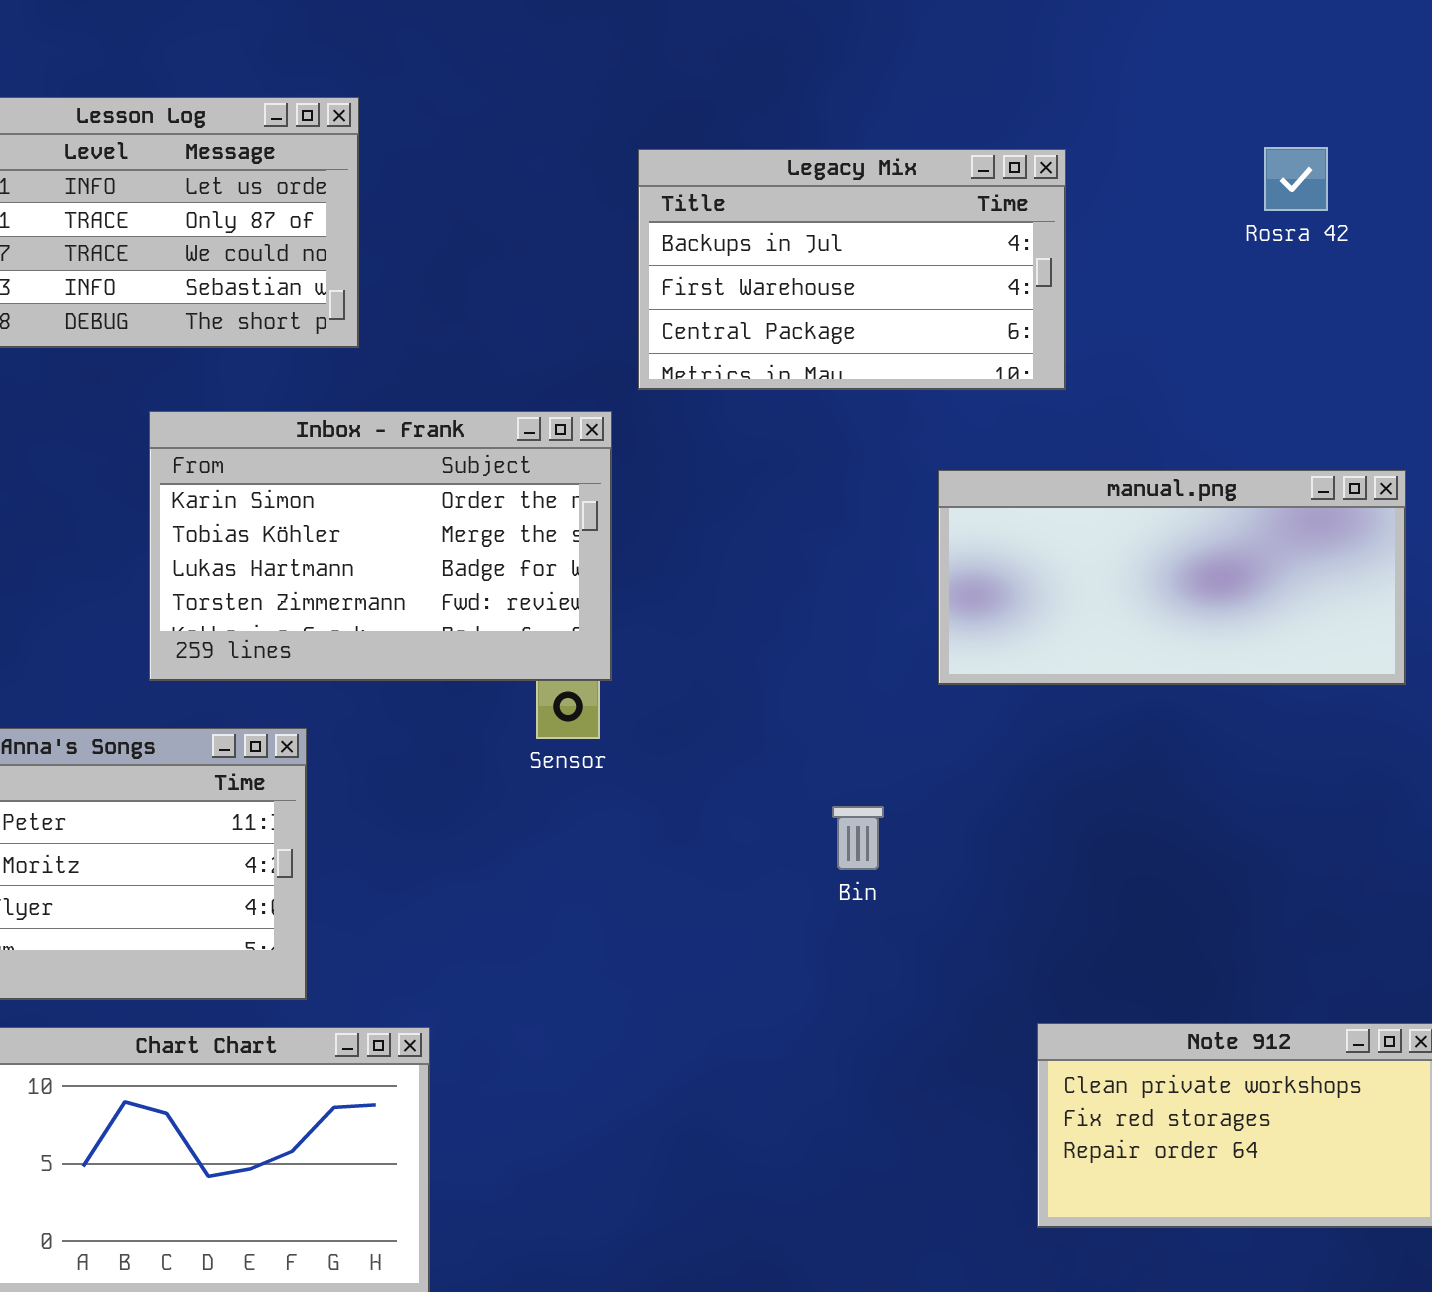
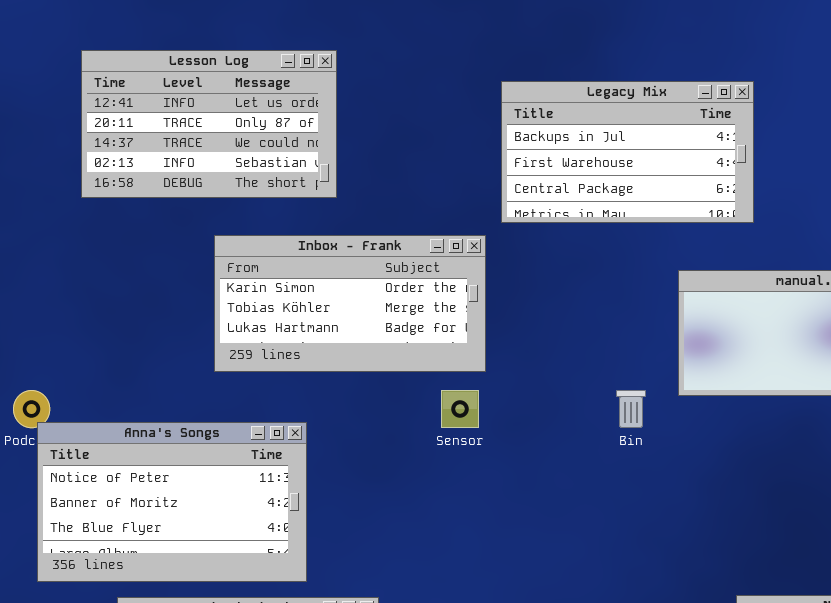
Inbox - Frank: [149,411,612,681] -> [214,235,486,372], resized
Bin: [832,806,884,870] -> [616,390,646,428], moved

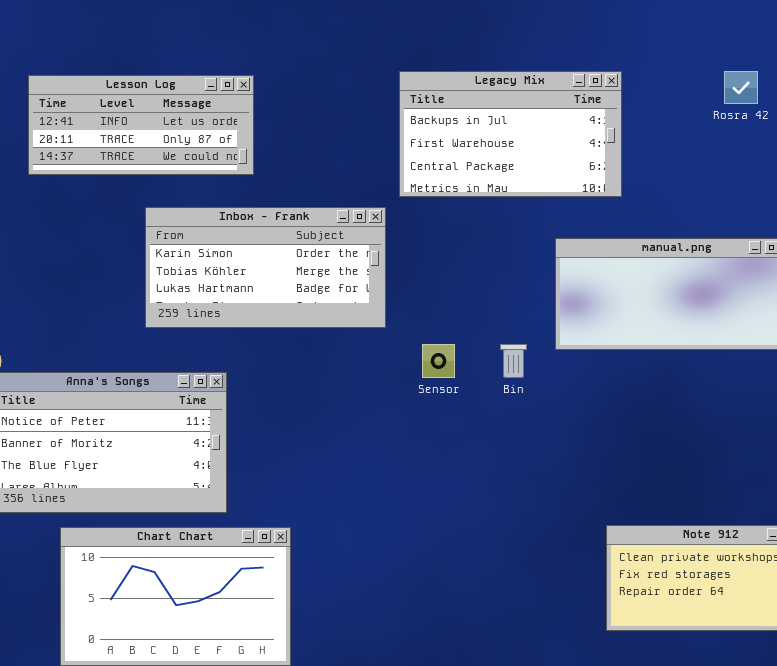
Lesson Log: [81,50,337,198] -> [28,75,254,175], resized
Sensor: [441,390,479,428] -> [422,344,455,378], moved

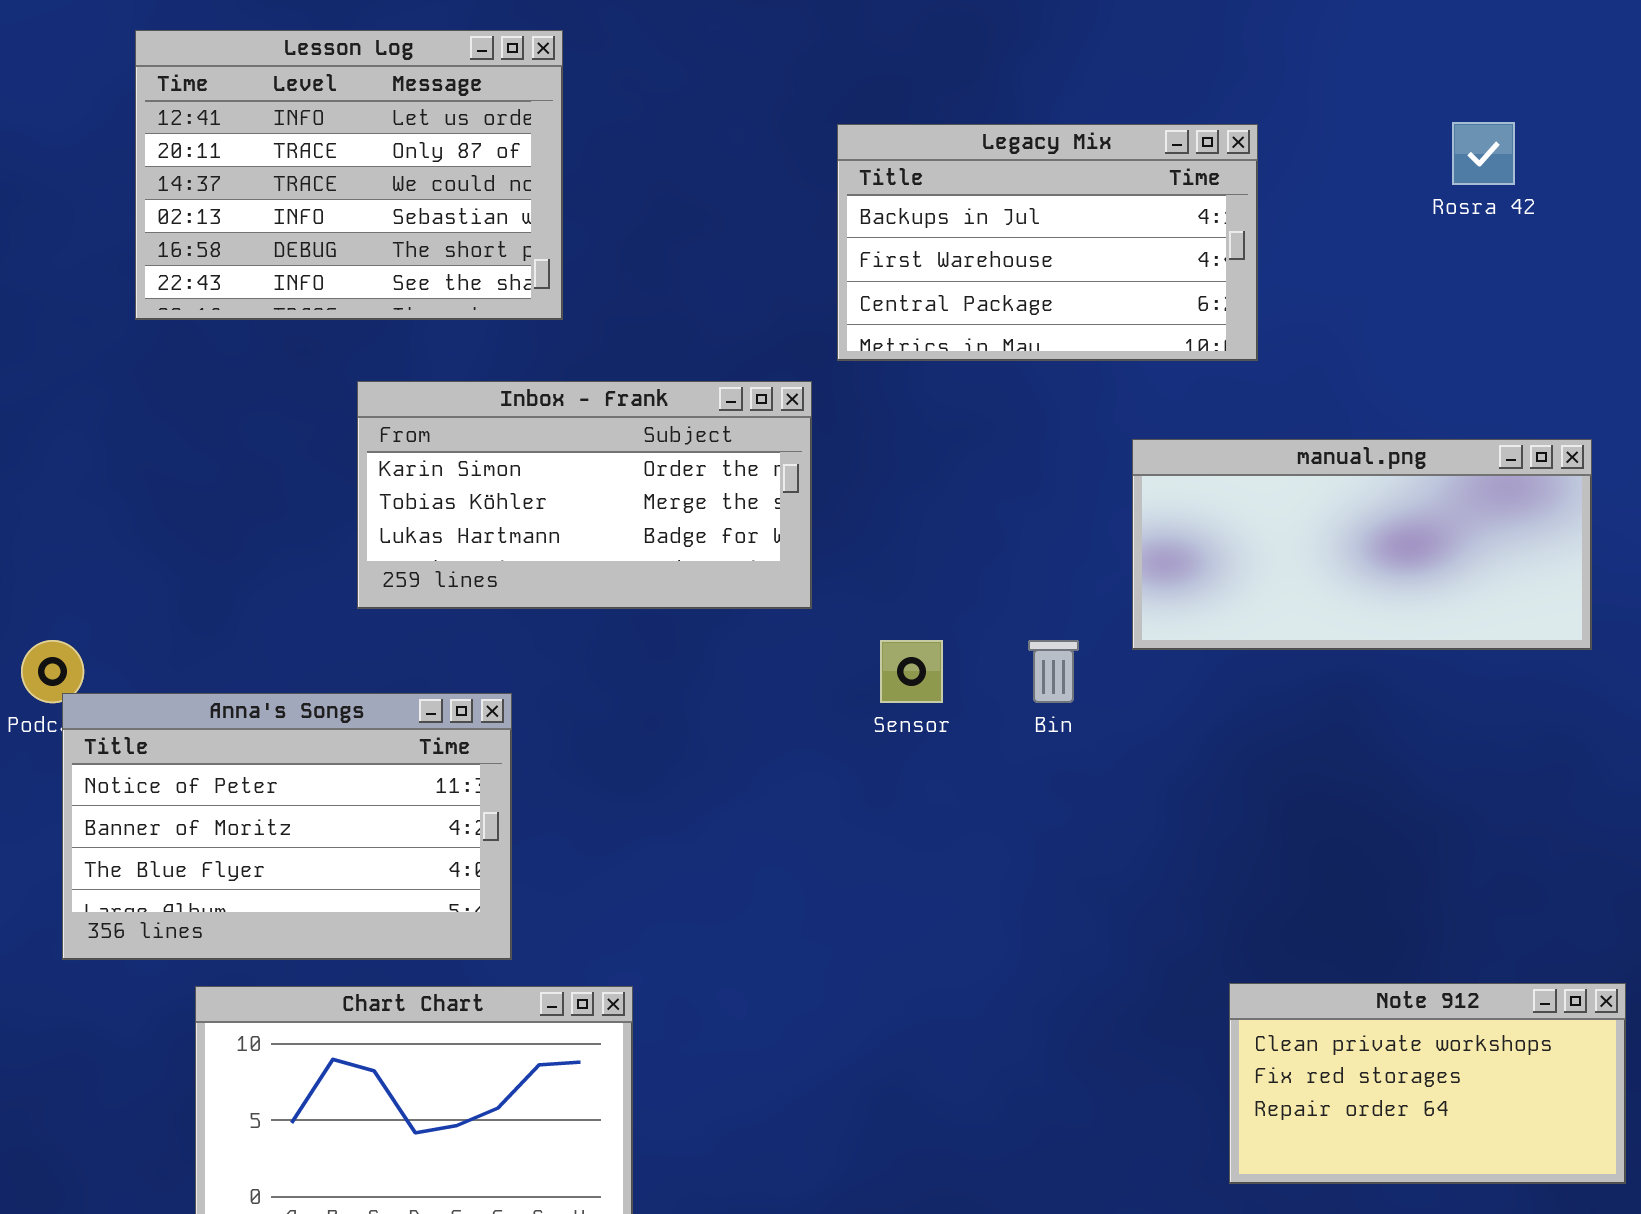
Lesson Log: [28,75,254,175] -> [135,30,563,320], resized

